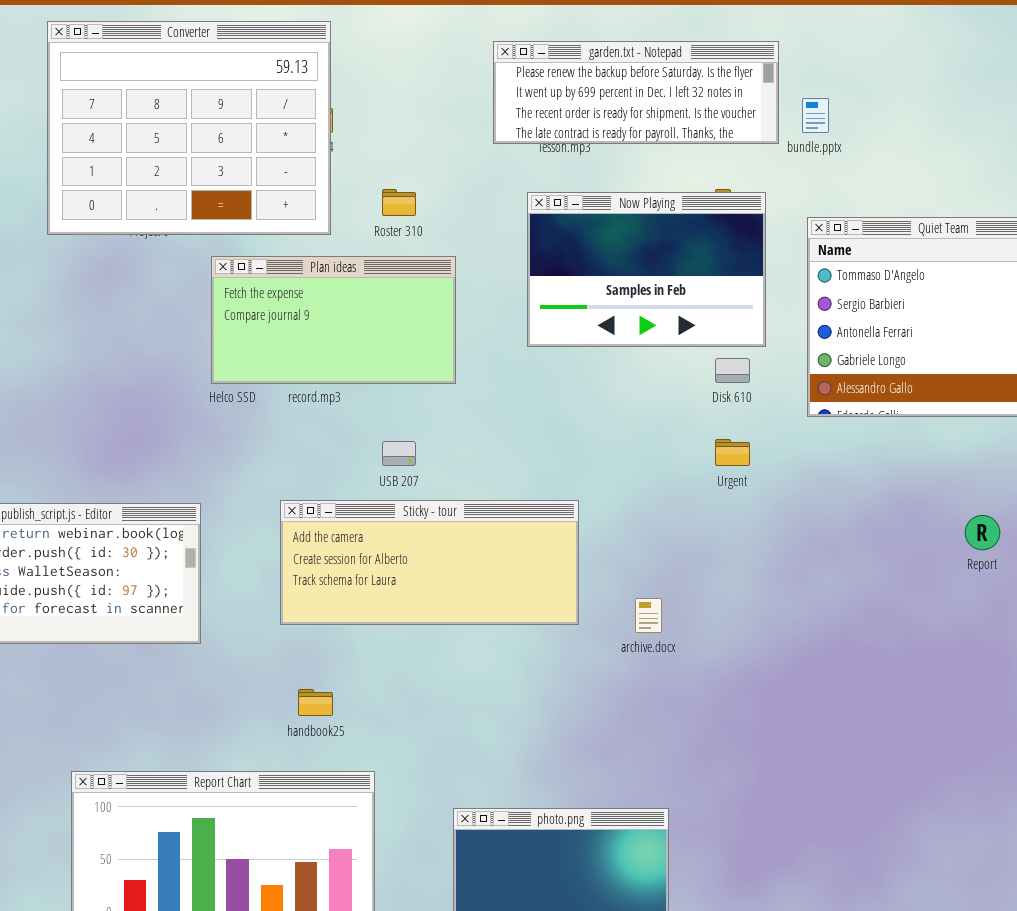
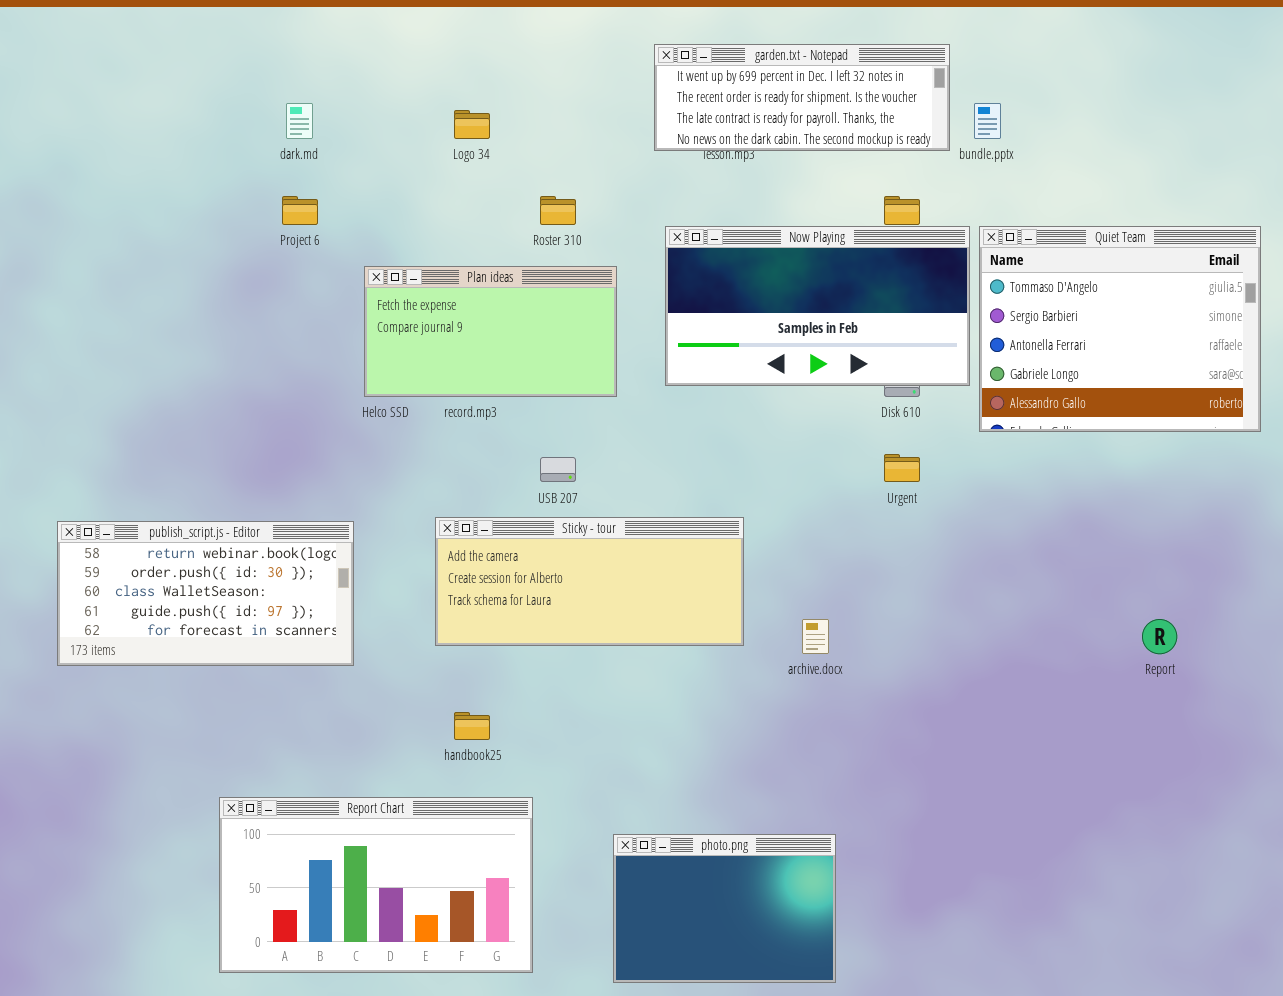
Converter: [47,21,331,235] -> none, closed
garden.txt - Notepad: [493,41,779,144] -> [654,44,950,151], scrolled down 1 row
Now Playing: [527,192,766,347] -> [665,226,970,386], moved, resized
Report: [965,515,1000,550] -> [1142,619,1177,654], moved

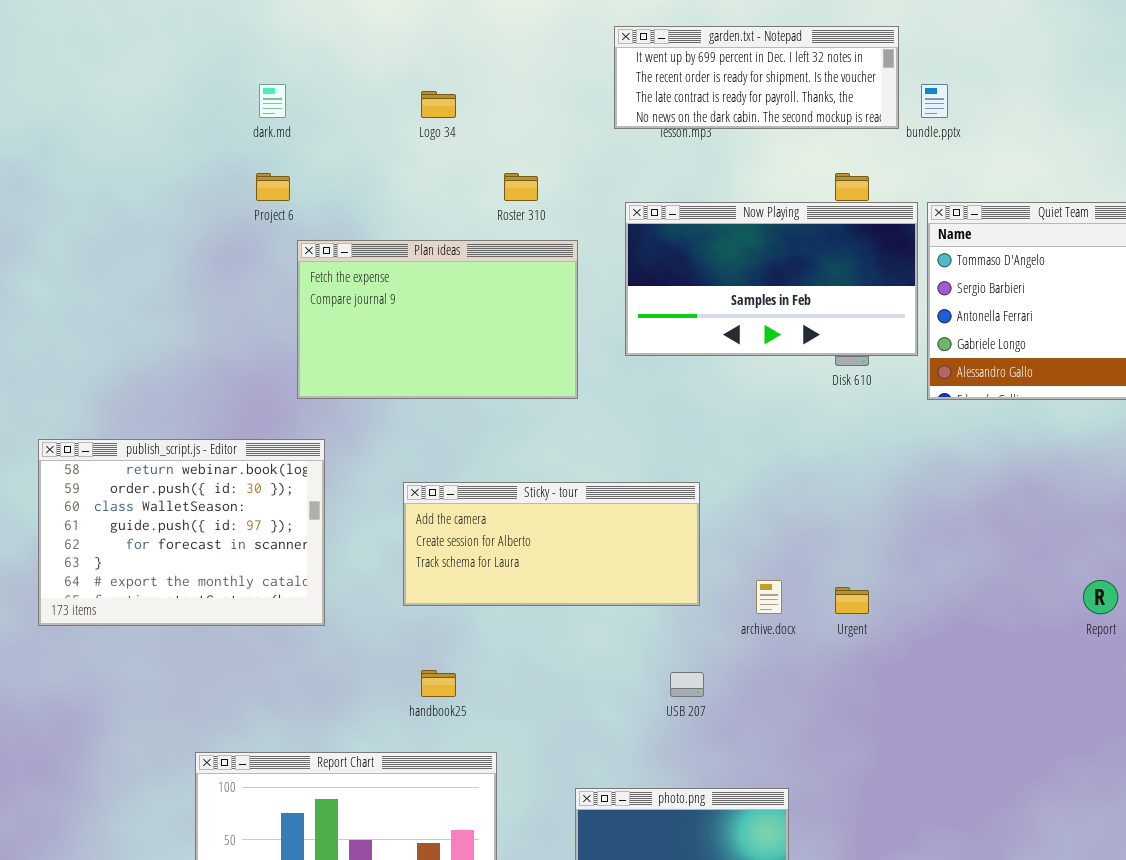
Plan ideas: [364,266,617,397] -> [297,240,578,399], resized
Urgent: [884,454,920,482] -> [835,587,869,614], moved
USB 207: [540,457,576,482] -> [670,672,704,697], moved
publish_script.js - Editor: [57,521,354,666] -> [38,439,325,626], resized

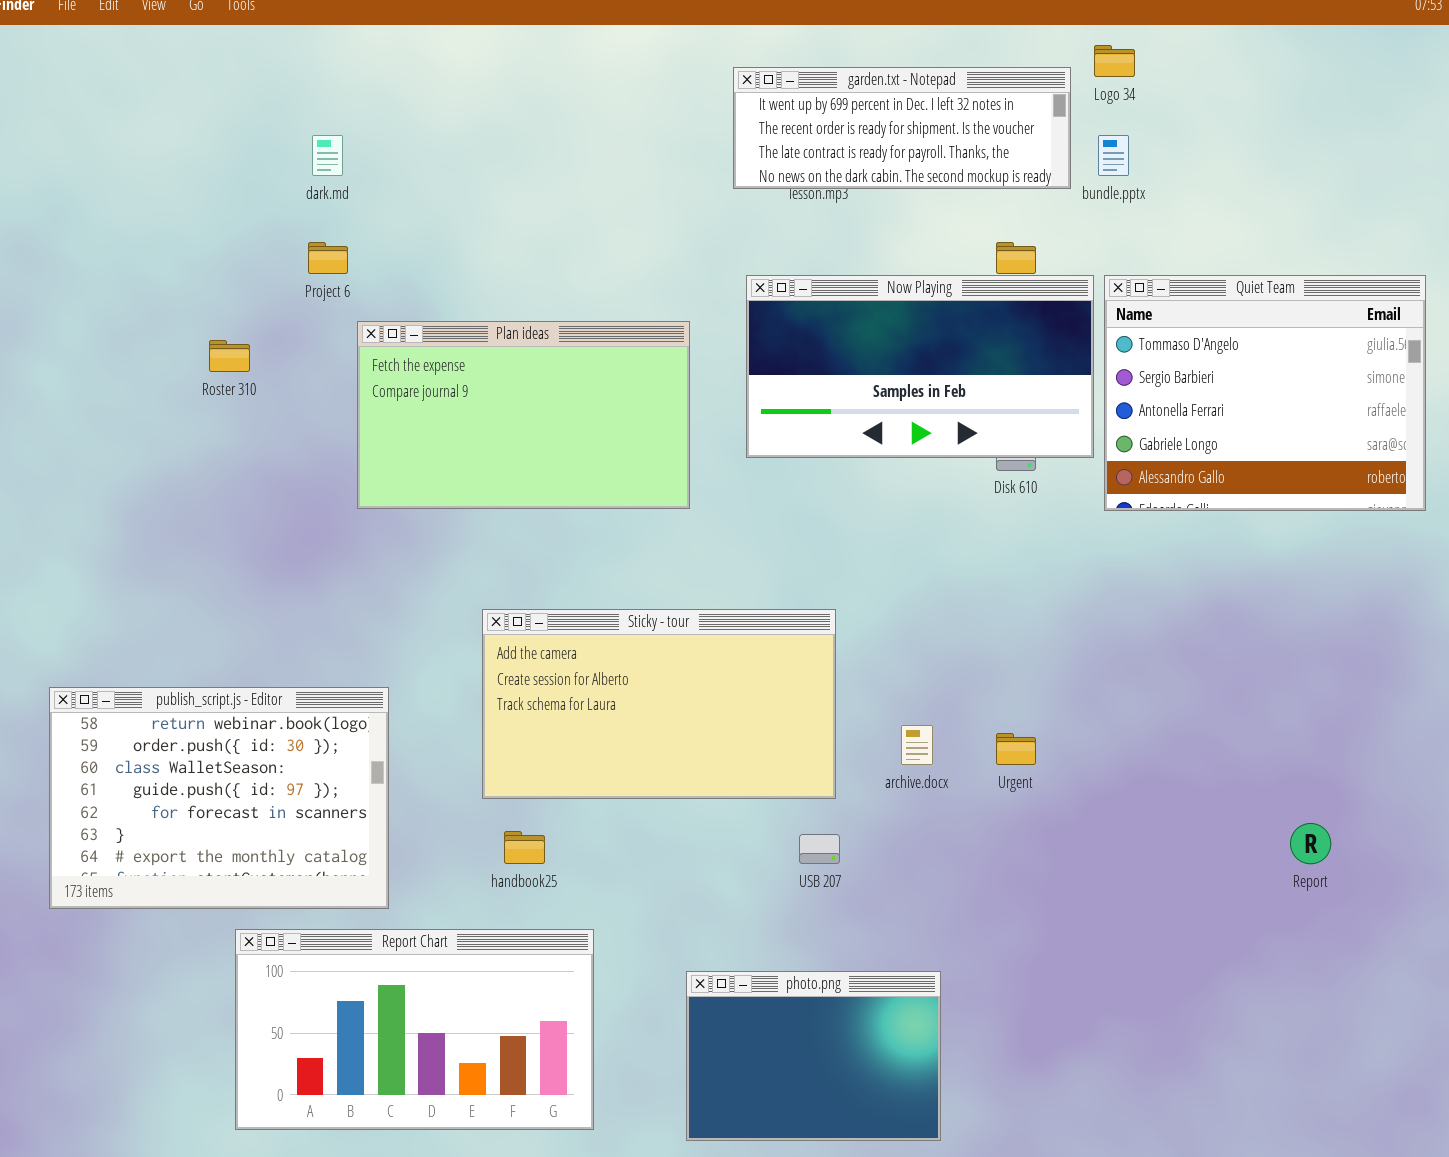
Logo 34: [421,91,456,118] -> [1094,45,1135,77], moved
Roster 310: [504,173,538,201] -> [209,340,250,372], moved
publish_script.js - Editor: [38,439,325,626] -> [49,687,389,909], moved
Sticky - tour: [403,482,700,606] -> [482,609,836,799], resized
Report: [1083,580,1118,614] -> [1290,823,1331,864], moved

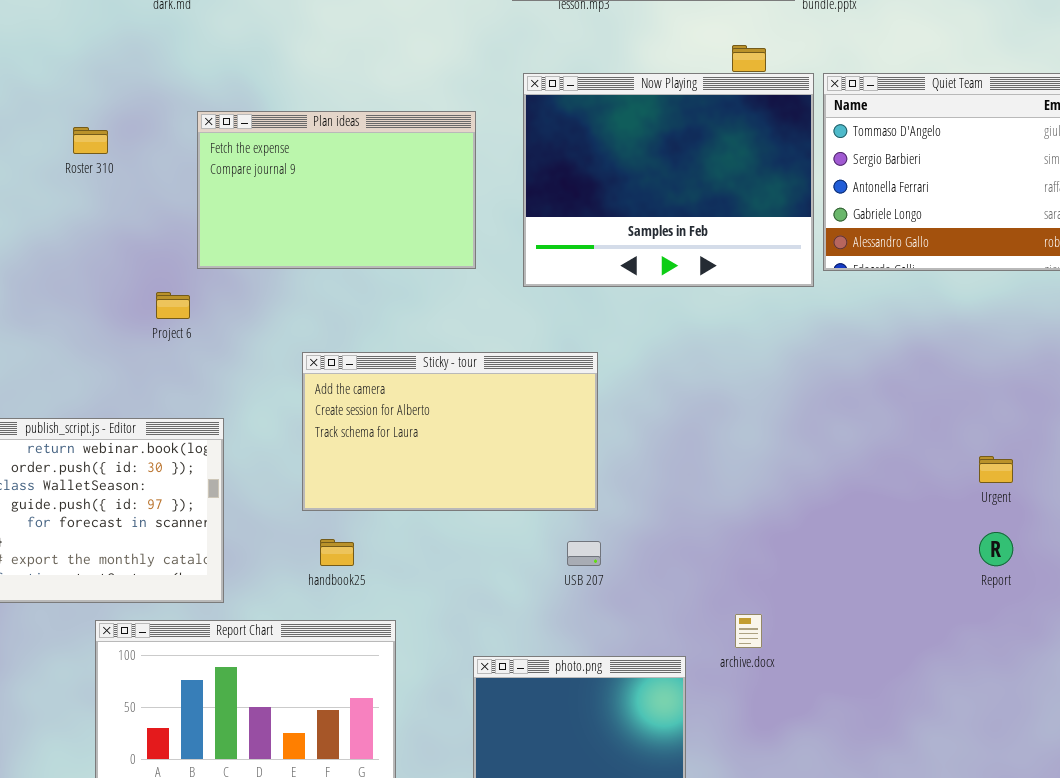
Project 6: [308,242,348,274] -> [156,292,190,319], moved
Now Playing: [746,275,1094,458] -> [523,73,814,287], resized
archive.docx: [901,725,933,765] -> [735,614,762,648], moved
Urgent: [996,733,1036,765] -> [979,456,1013,483], moved

